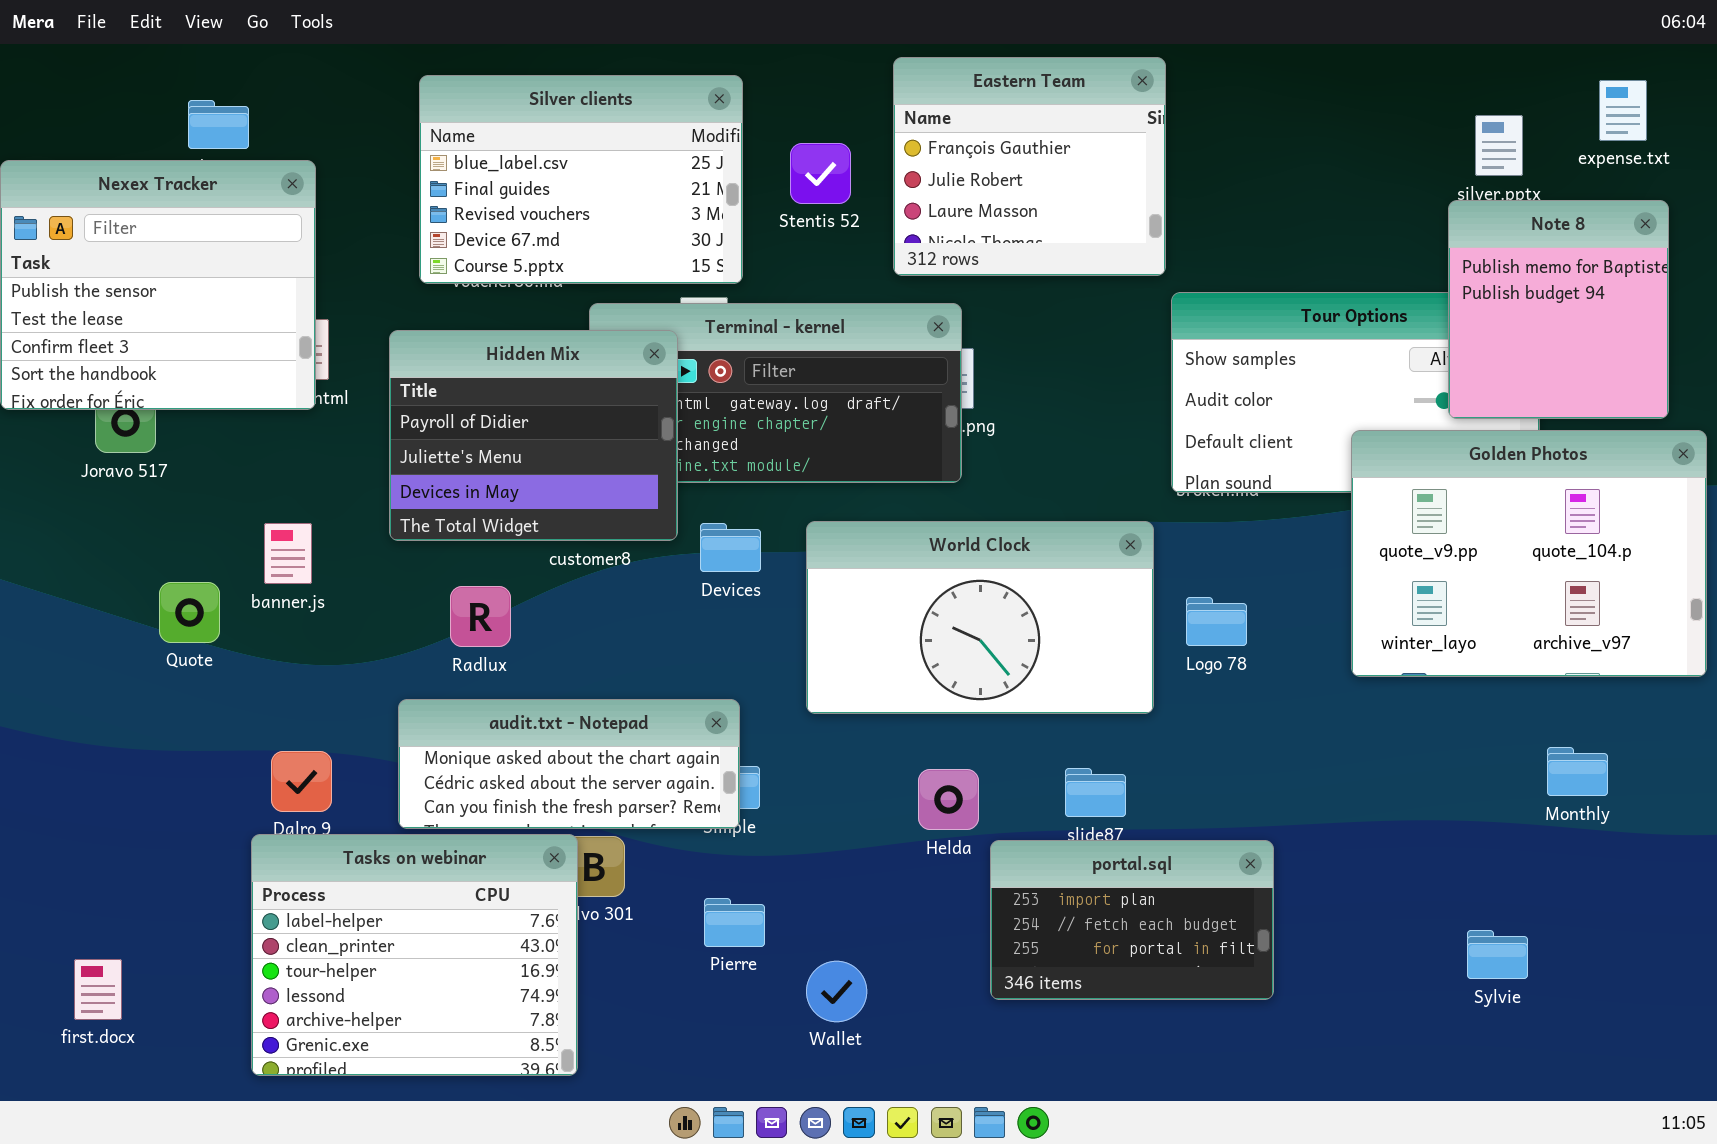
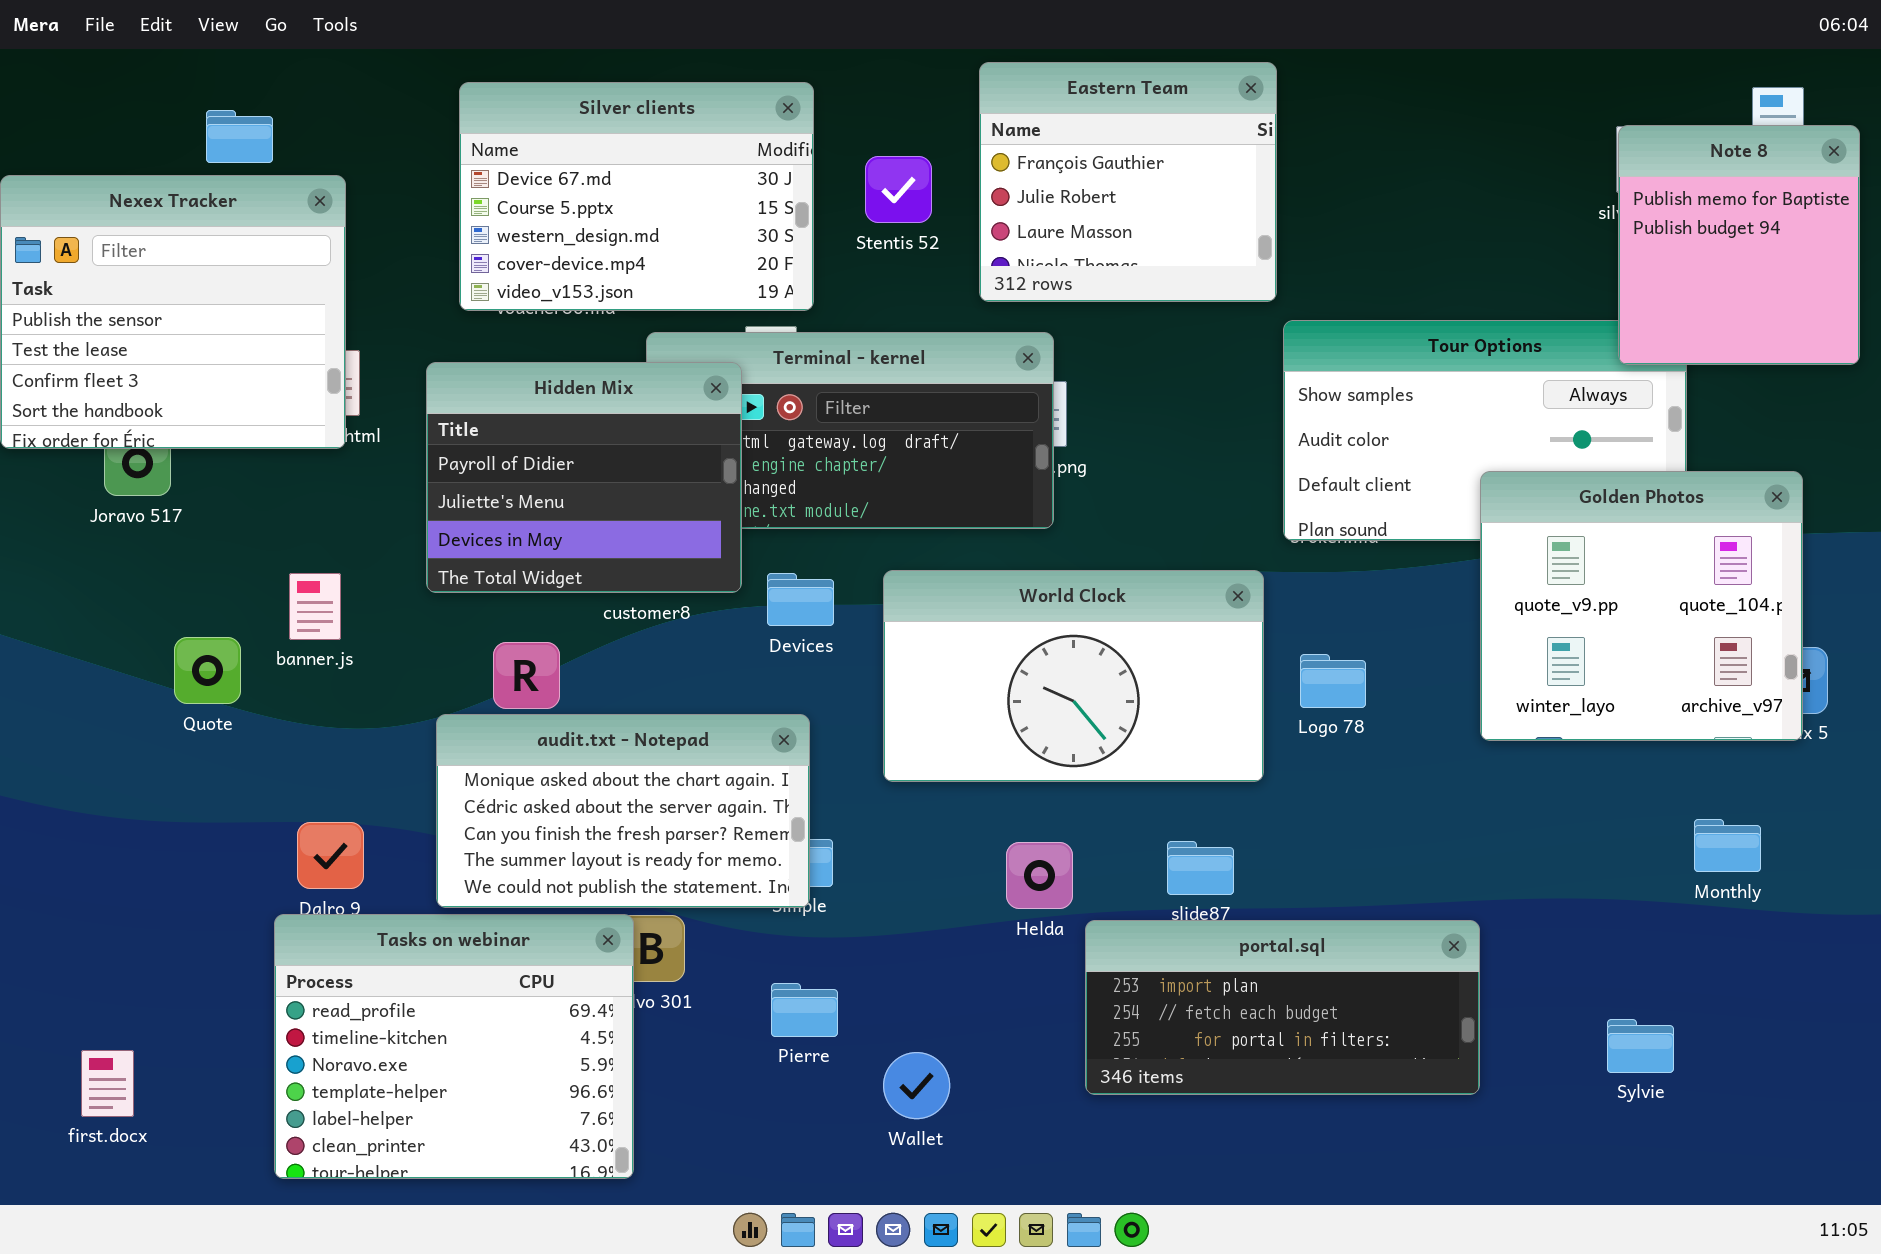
Silver clients: [419,75,743,284] -> [459,82,814,311], scrolled down 3 rows
Note 8: [1448,200,1669,419] -> [1618,125,1860,365], moved
Golden Photos: [1351,430,1707,677] -> [1480,471,1803,741], resized
audit.txt - Notepad: [398,699,740,829] -> [436,714,810,908], resized
Tasks on webinar: [251,834,578,1076] -> [274,914,634,1179], scrolled up 4 rows
portal.sql: [990,840,1274,1000] -> [1085,920,1480,1095], resized

